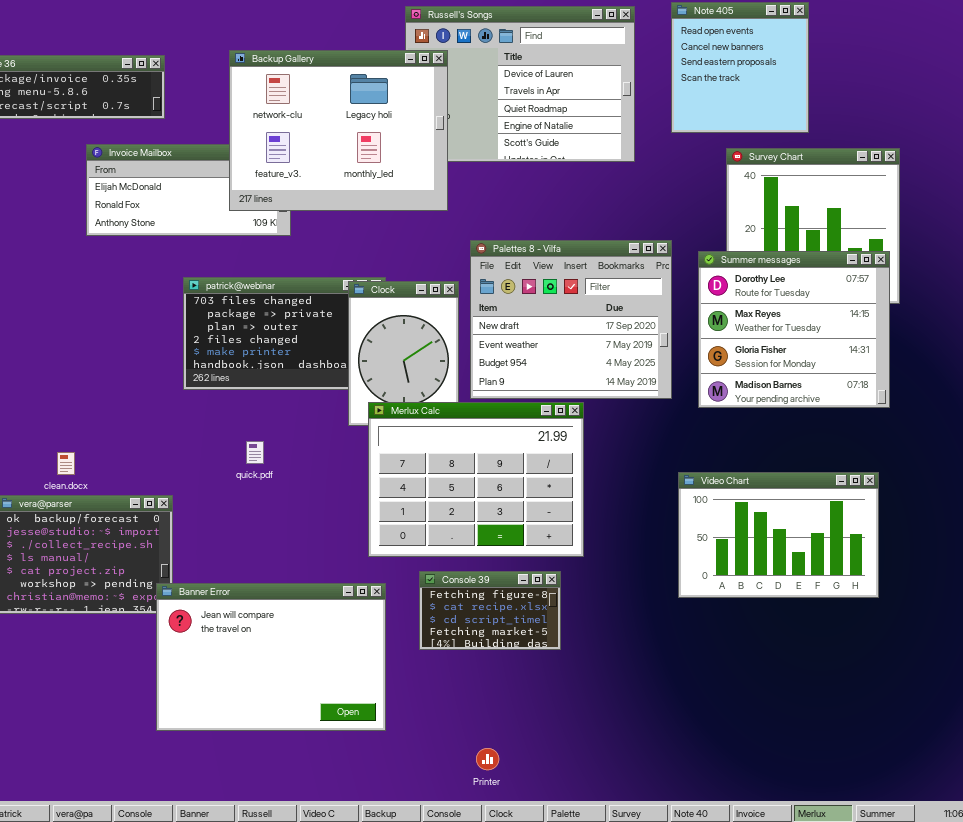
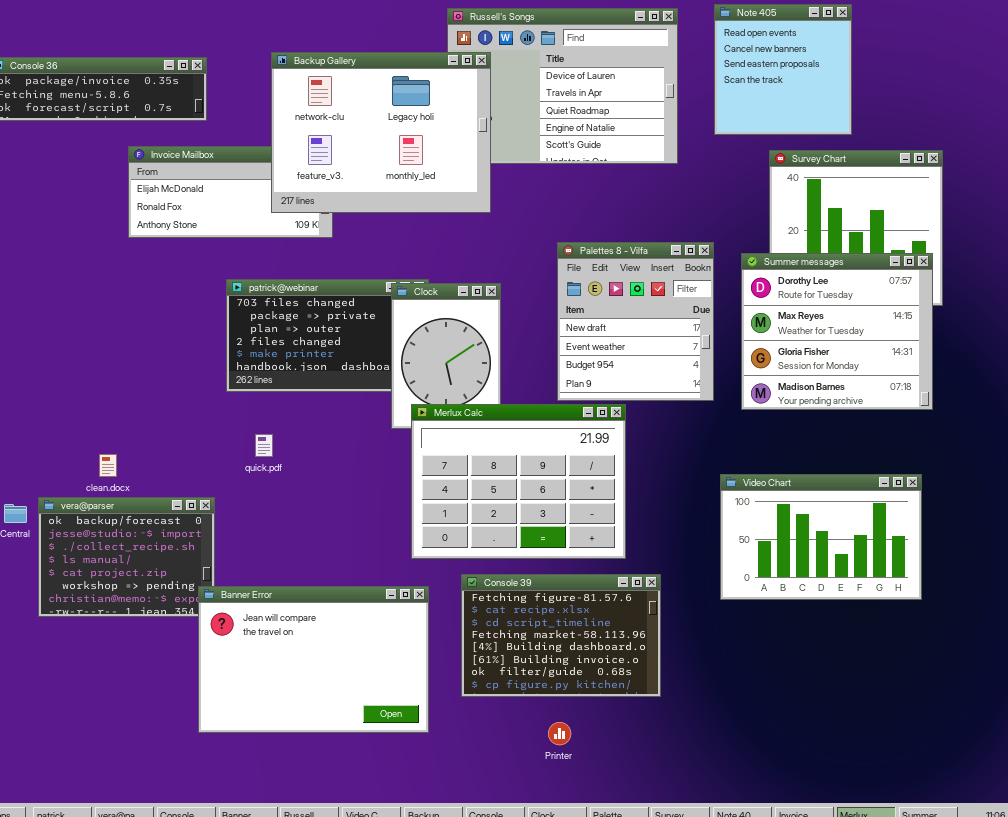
Palettes 8 - Vilfa: [470,240,672,399] -> [557,242,714,401], resized
quick.pdf: [246,441,264,464] -> [255,434,273,457], moved
Console 39: [419,571,561,650] -> [461,574,661,697], resized
Printer: [476,748,499,770] -> [548,722,571,745], moved

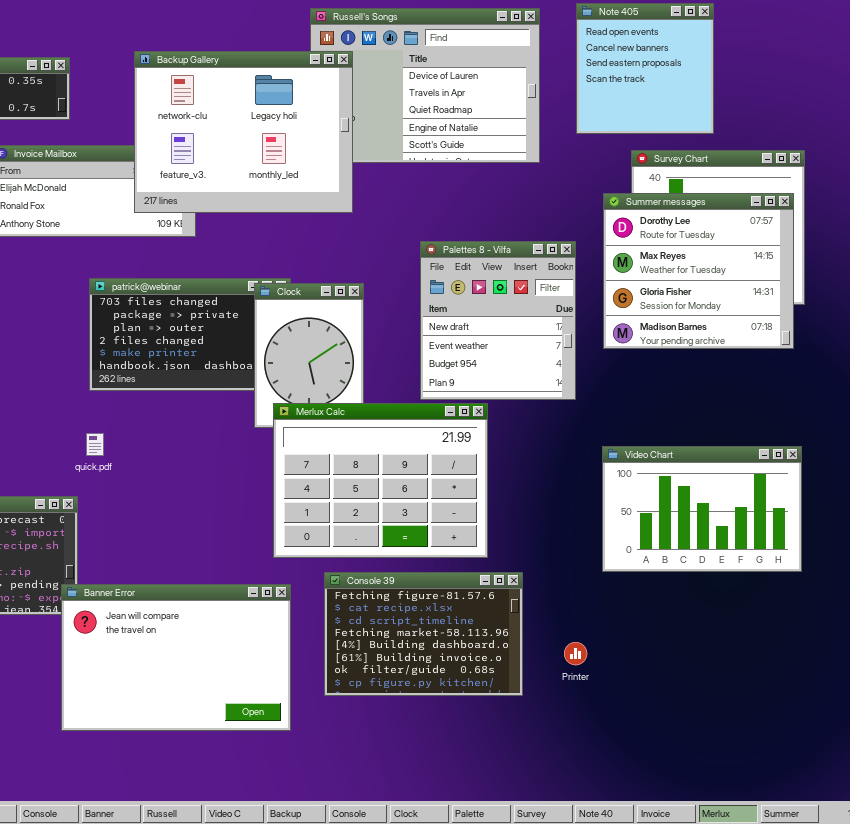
Summer messages: [741,253,933,410] -> [603,193,794,349], moved
quick.pdf: [255,434,273,457] -> [86,433,104,456], moved
Video Chart: [720,474,922,600] -> [602,446,802,572], moved
Printer: [548,722,571,745] -> [564,642,587,665], moved

